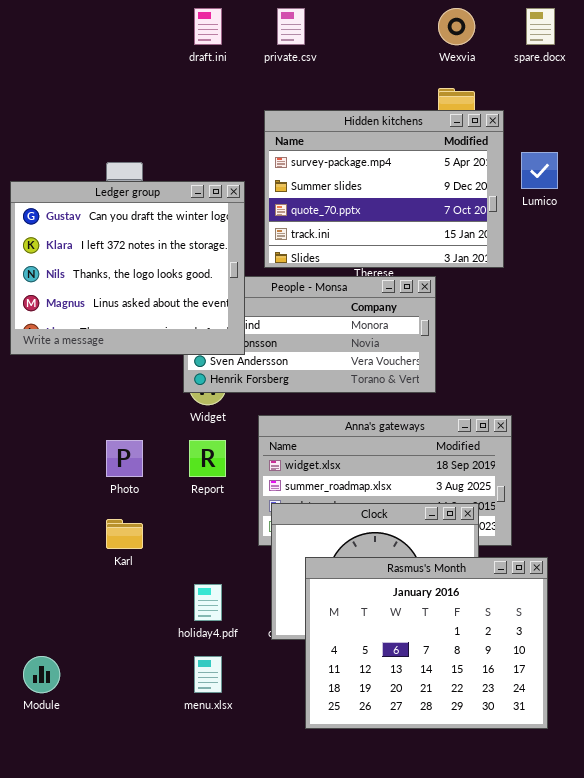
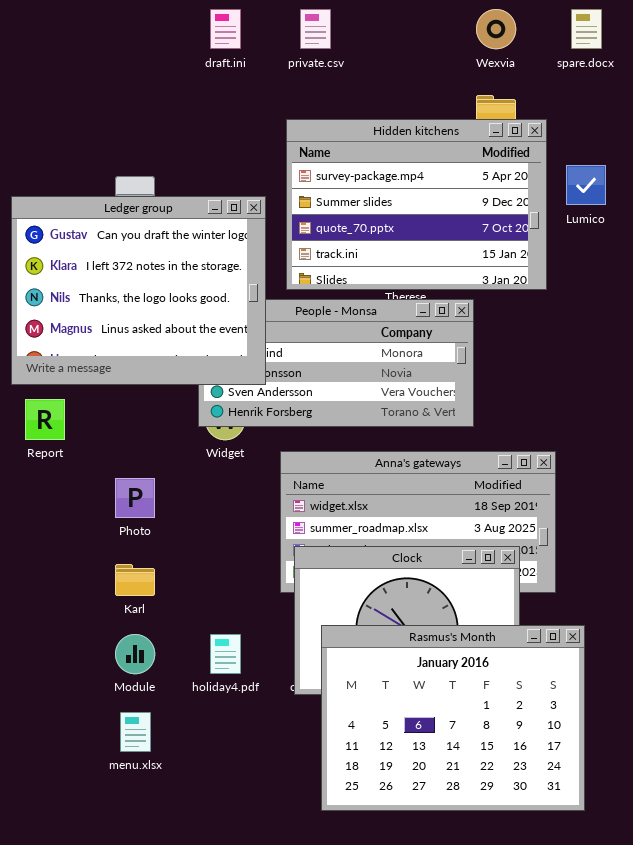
Report: [189,440,226,477] -> [25,399,65,440], moved
Rasmus's Month: [305,557,548,729] -> [321,625,585,811], moved
Module: [23,656,60,693] -> [115,634,155,674], moved
menu.xlsx: [194,656,222,693] -> [120,712,151,752], moved

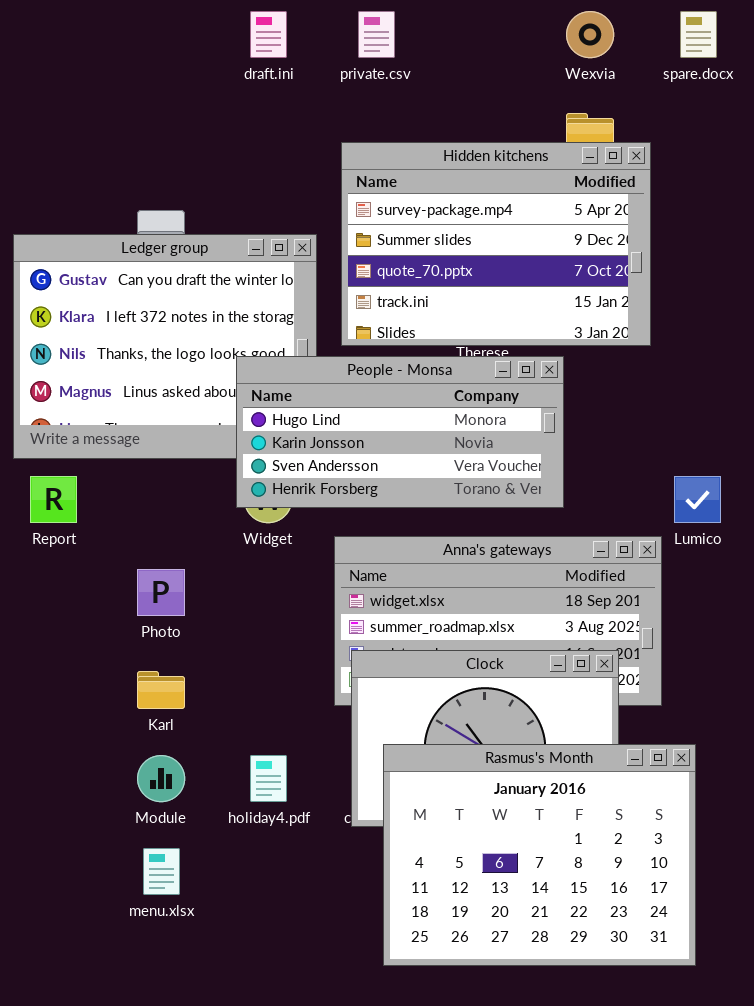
Lumico: [566,165,606,205] -> [674,476,721,523], moved
People - Monsa: [198,299,474,427] -> [236,356,564,508], raised

